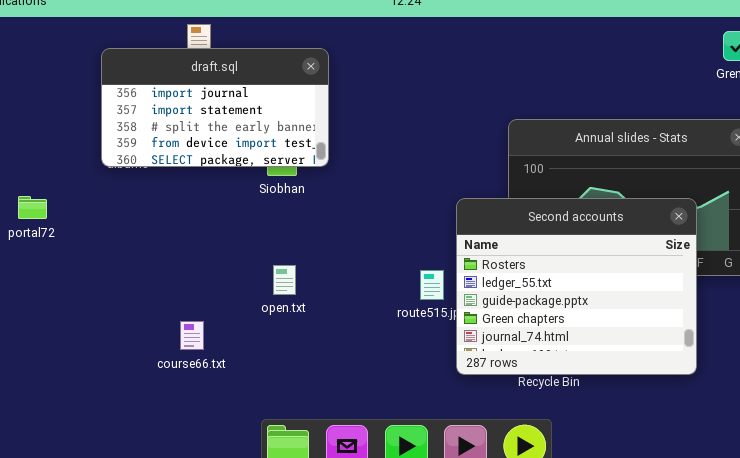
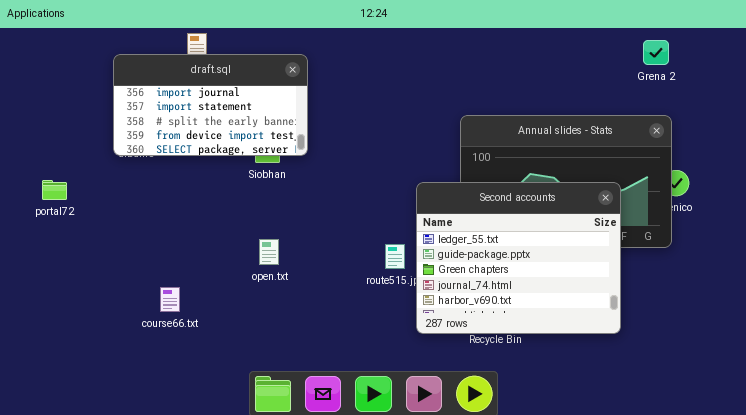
Second accounts: [456,198,697,375] -> [416,182,621,334], scrolled down 1 row
course66.txt: [180,321,204,350] -> [160,287,180,312], moved

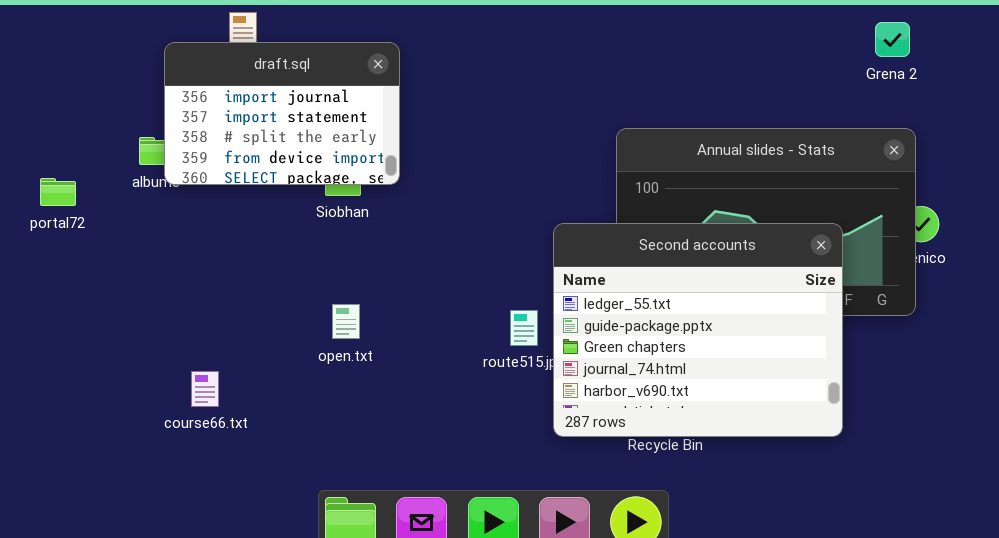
draft.sql: [113,54,308,156] -> [164,42,400,185], resized
portal72: [42,180,67,200] -> [40,178,76,206], moved

